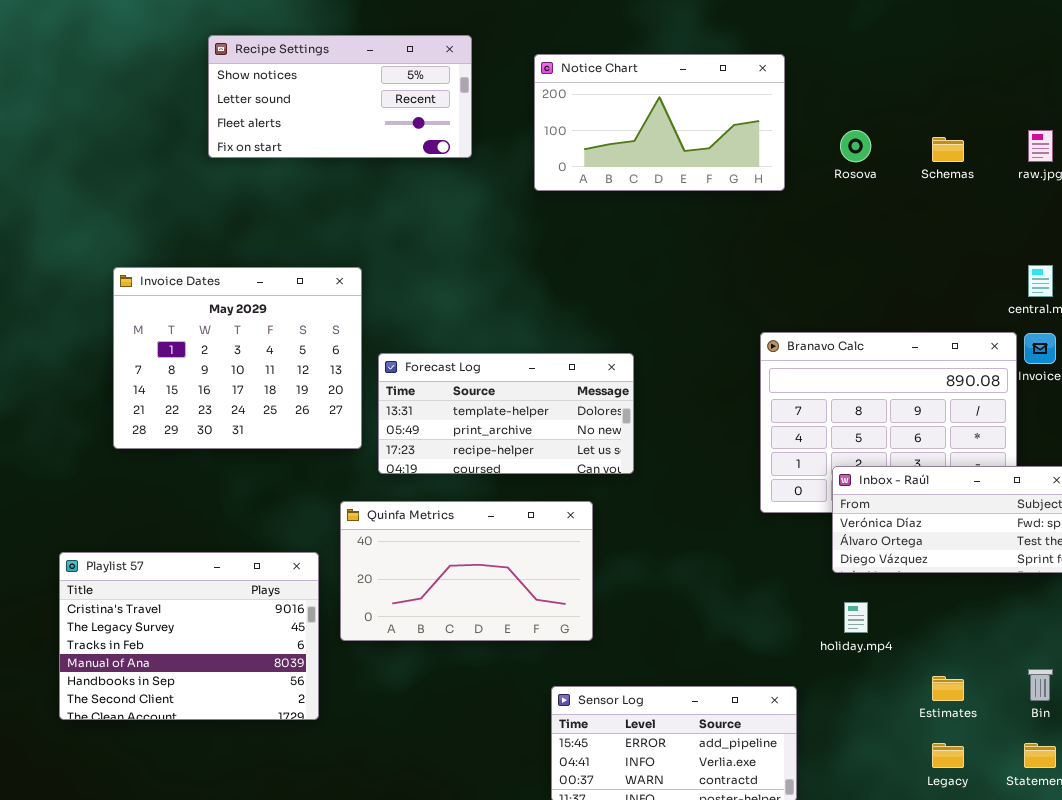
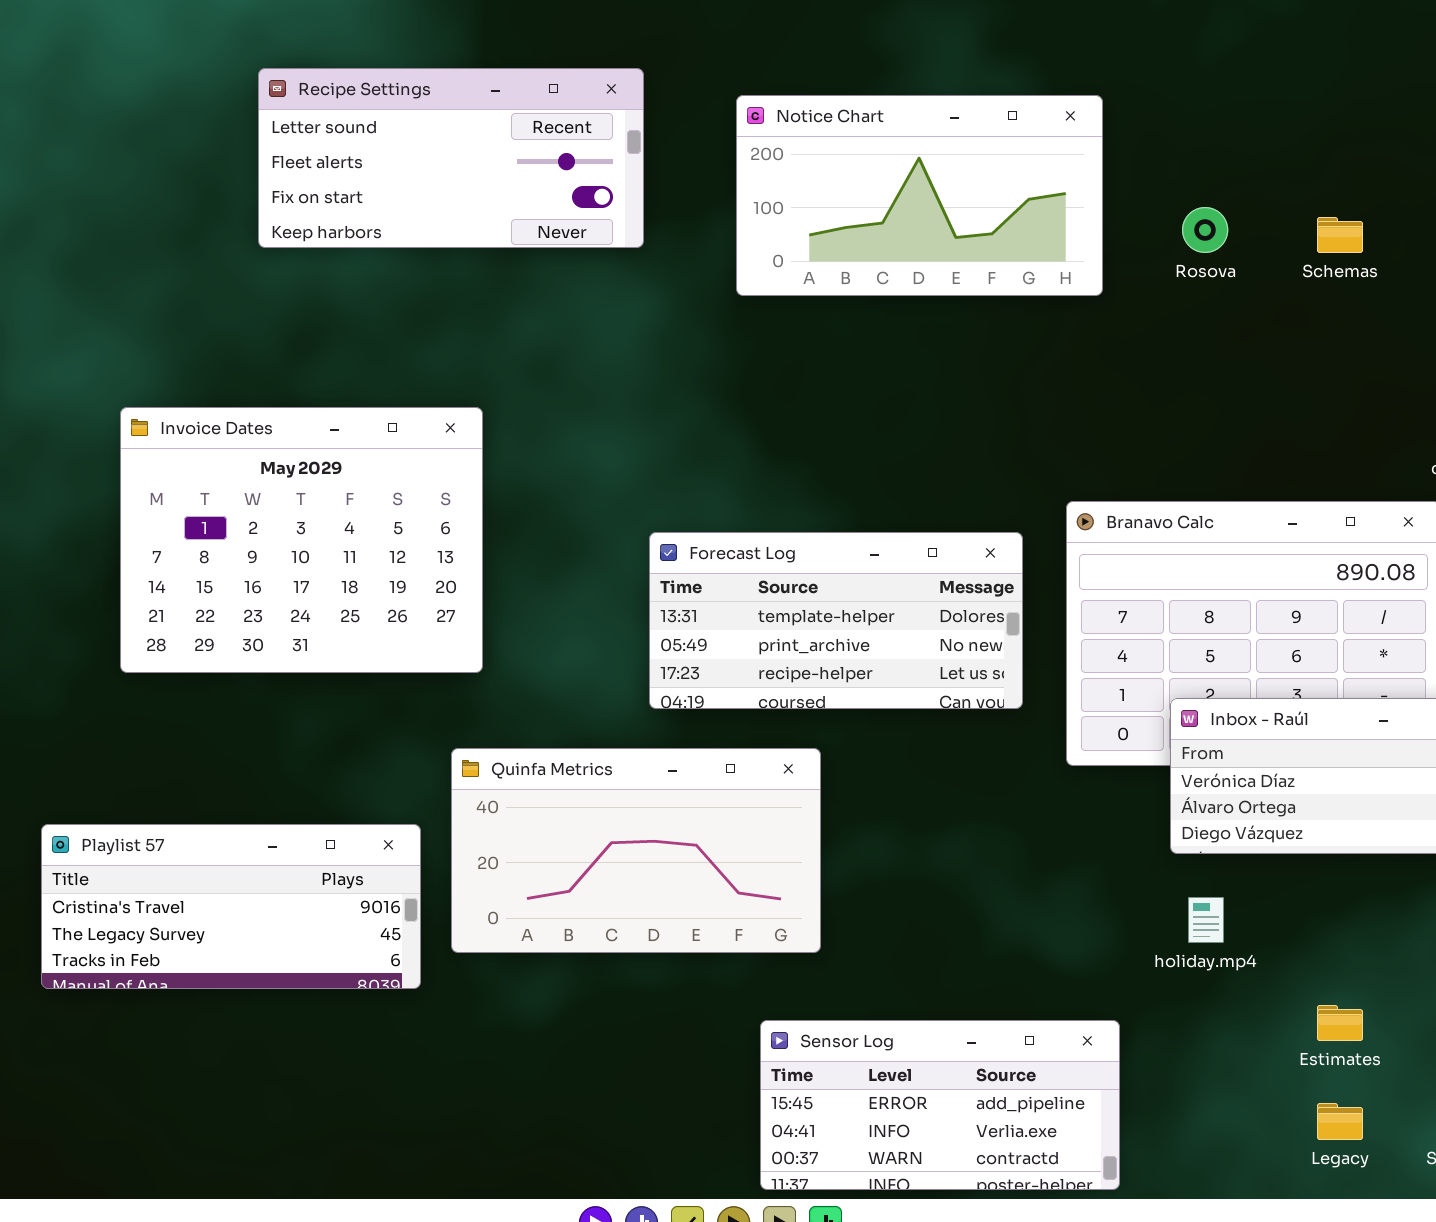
Recipe Settings: [208,35,472,158] -> [258,68,644,248], scrolled down 1 row
Forecast Log: [378,353,634,474] -> [649,532,1023,709], moved
Playlist 57: [59,552,319,720] -> [41,824,421,989], resized

